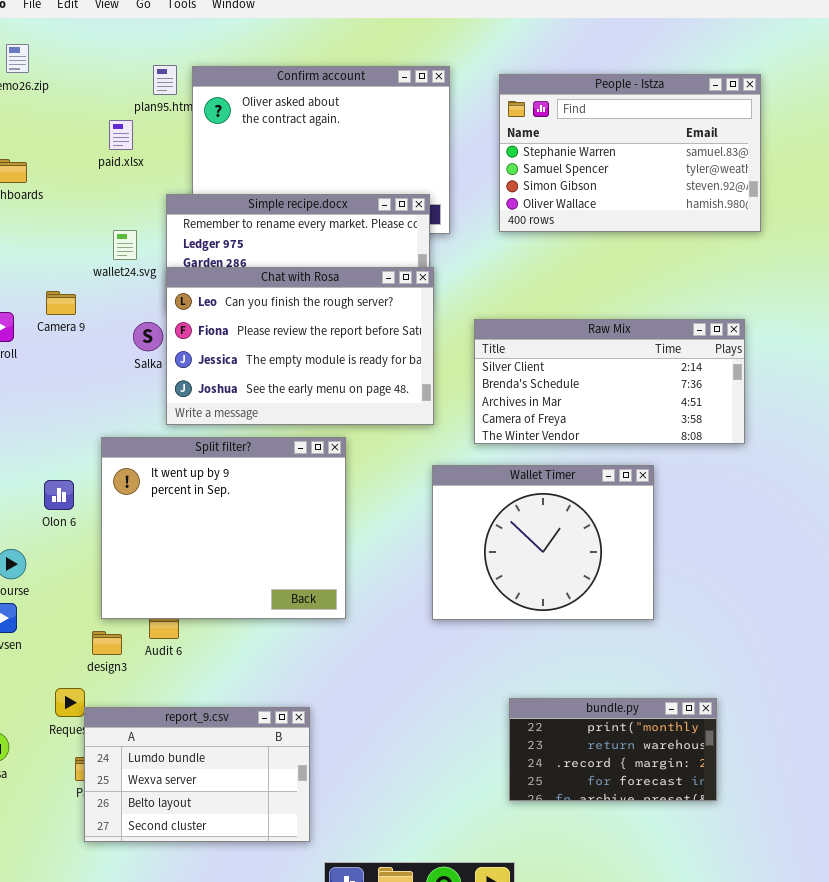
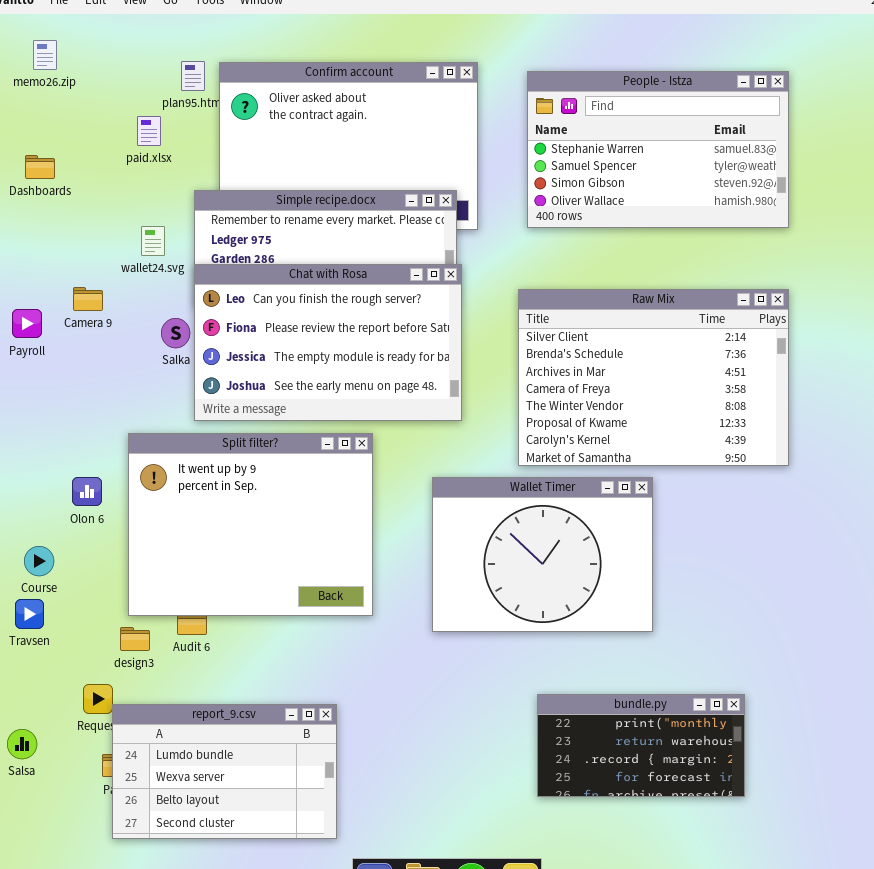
Raw Mix: [474,319,745,444] -> [518,289,789,466], moved, resized
Wallet Timer: [432,465,654,620] -> [432,477,653,632], moved

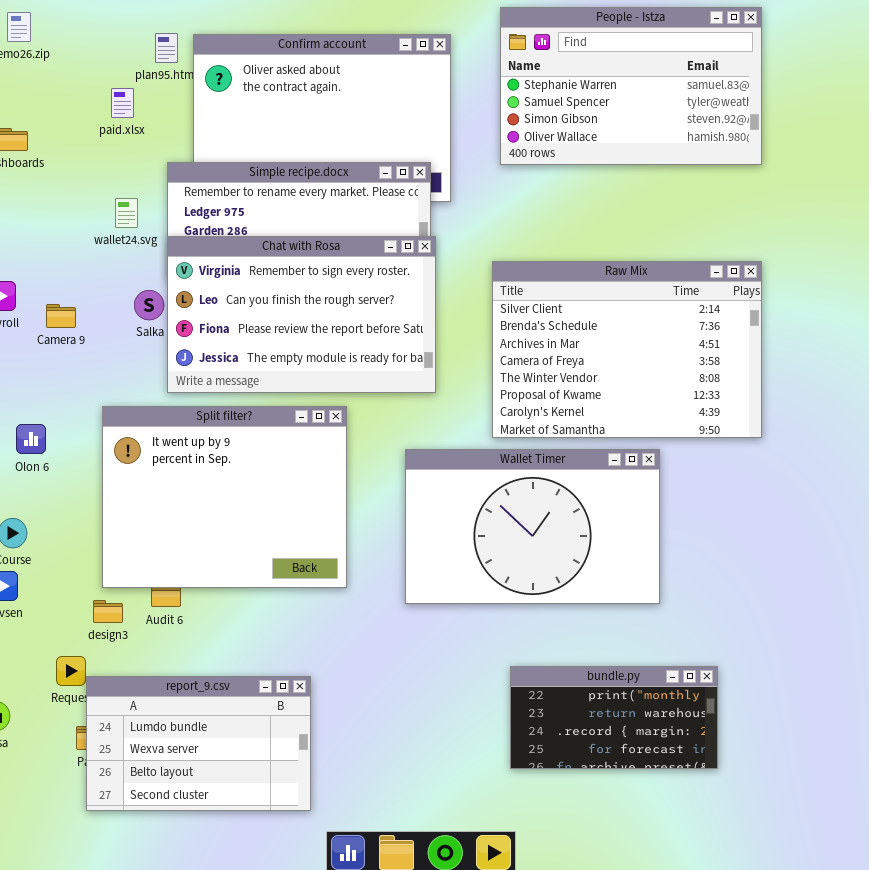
People - Istza: [527,71,789,228] -> [500,7,762,165], moved
Chat with Rosa: [194,264,462,421] -> [167,236,436,393], scrolled up 1 row
Camera 9: [73,287,103,311] -> [46,304,76,328], moved
Olon 6: [72,477,102,506] -> [16,424,46,454], moved
Wallet Timer: [432,477,653,632] -> [405,449,660,604], resized

